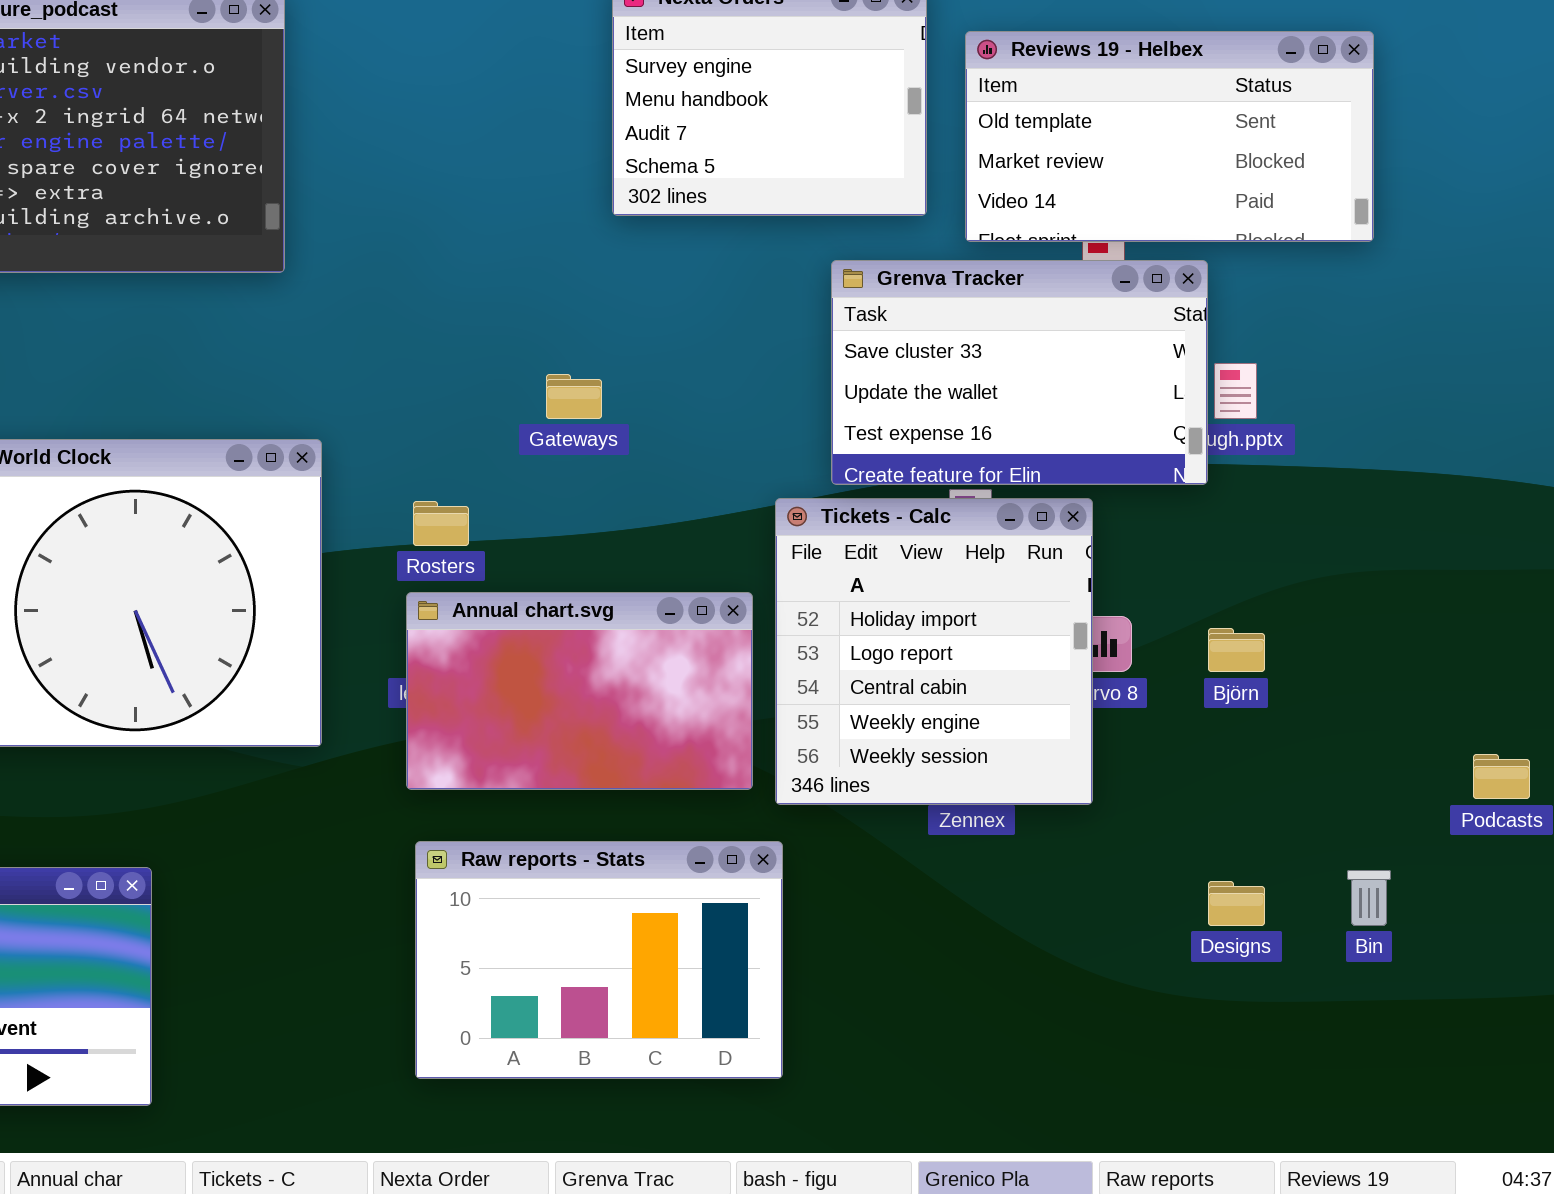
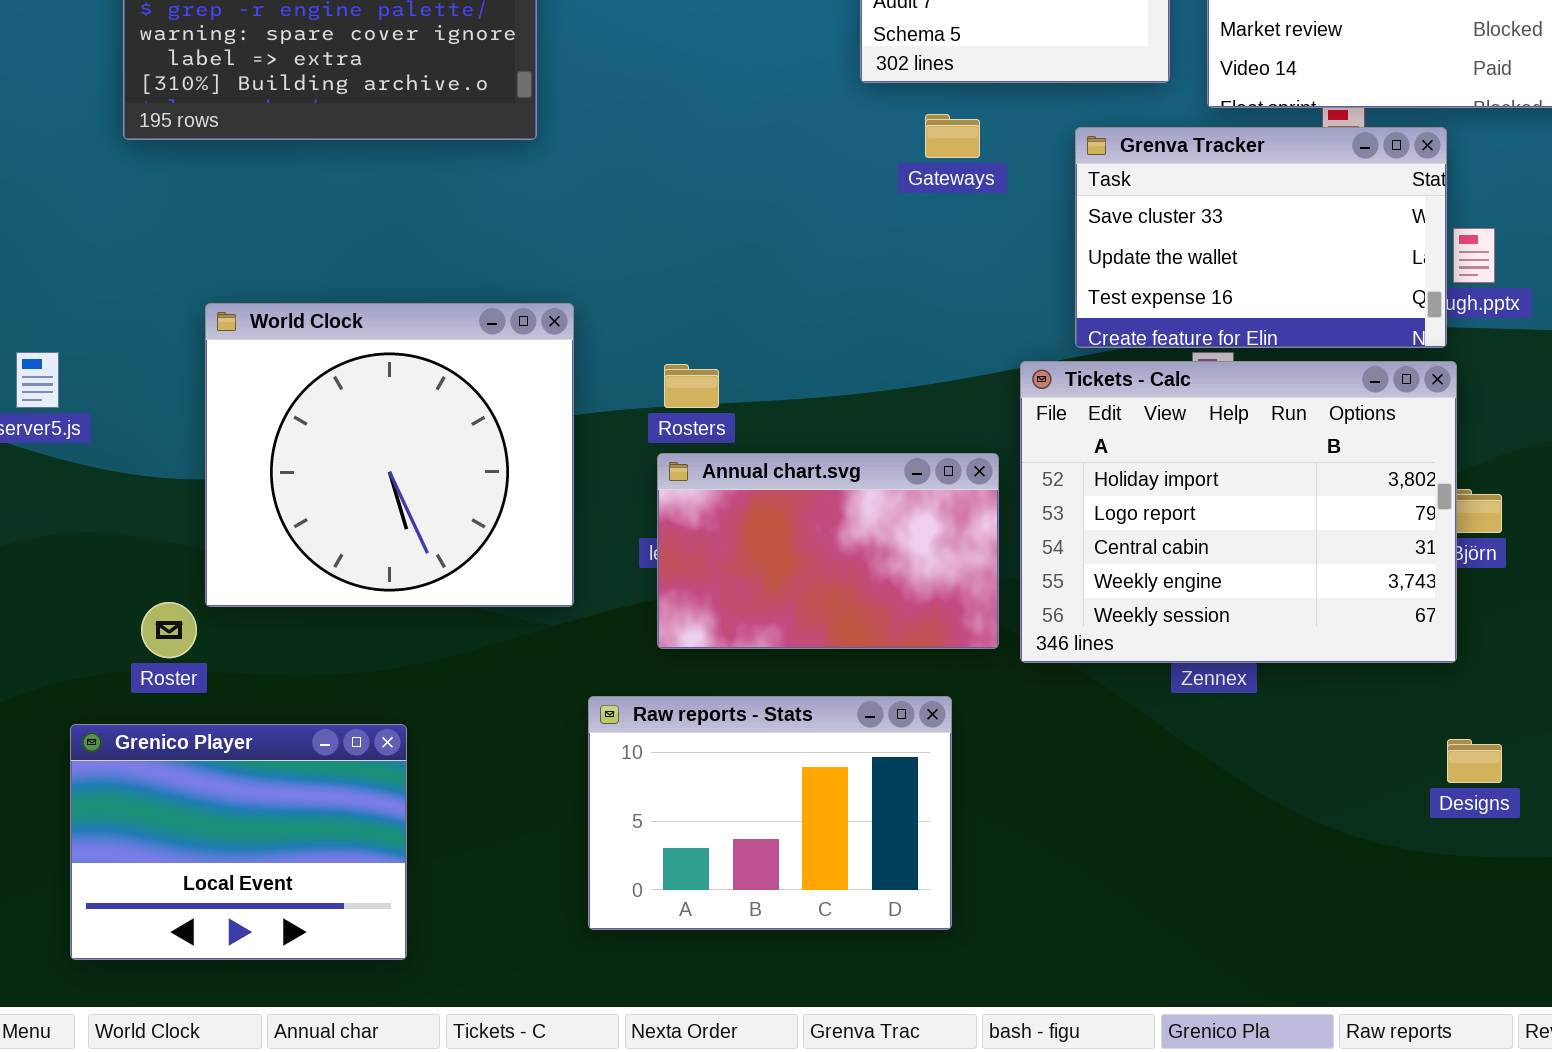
Gateways: [546,374,602,419] -> [925,114,980,158], moved
Tickets - Calc: [775,498,1093,805] -> [1020,361,1457,663], resized
Raw reports - Stats: [415,841,783,1079] -> [588,696,952,930], moved

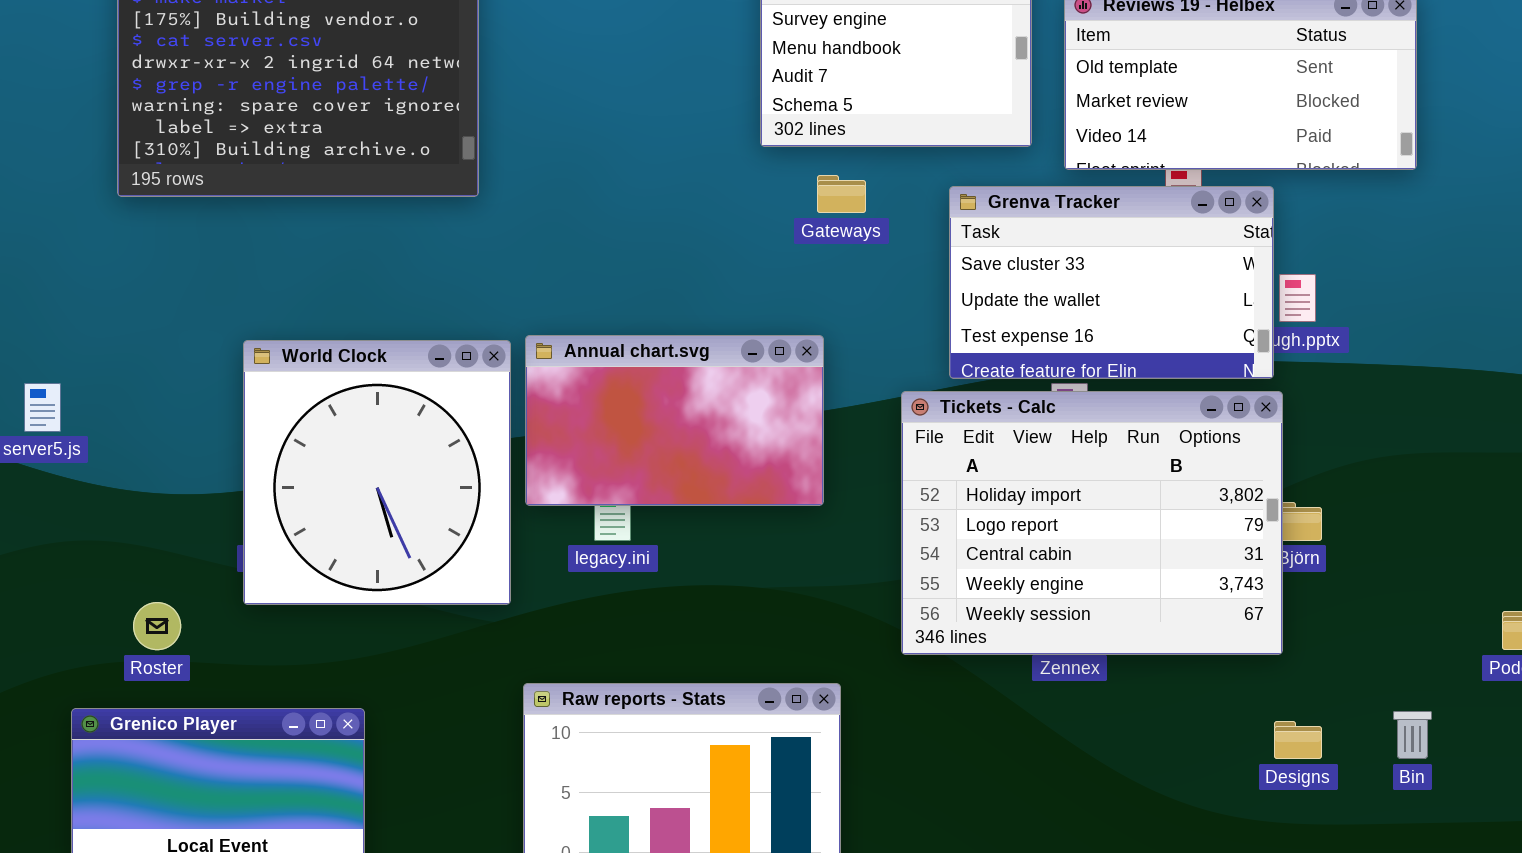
World Clock: [205,303,574,607] -> [243,340,511,605], resized
Annual chart.svg: [657,453,999,649] -> [525,335,824,506], moved

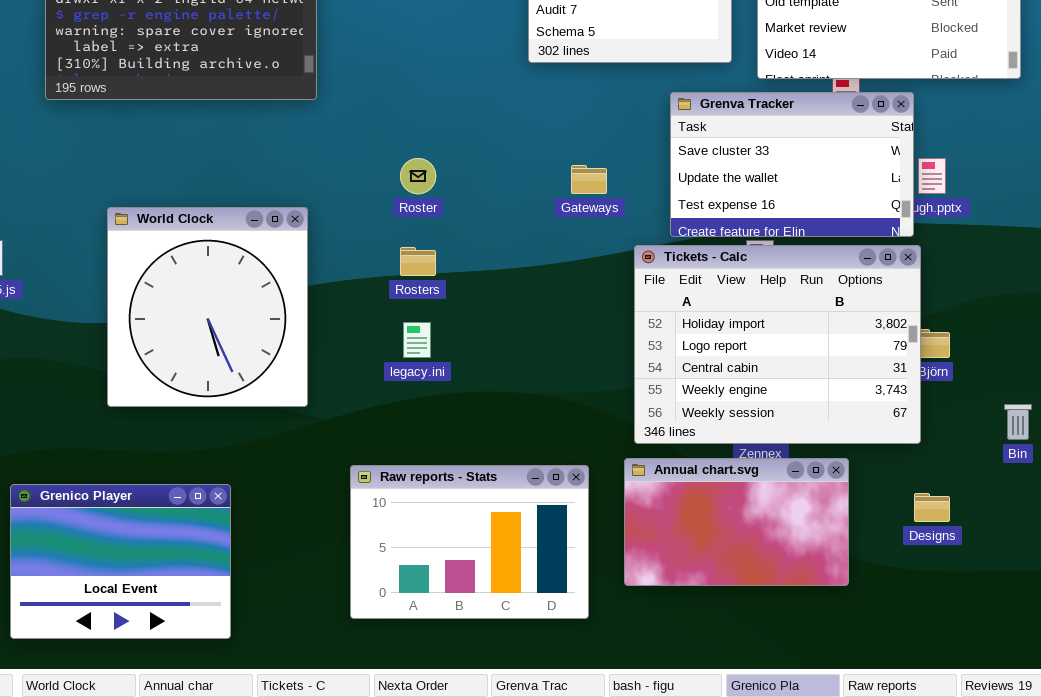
Gateways: [817,175,866,213] -> [571,165,607,194], moved
Annual chart.svg: [525,335,824,506] -> [624,458,849,586], moved
World Clock: [243,340,511,605] -> [107,207,308,407], moved
Roster: [133,602,181,650] -> [400,158,436,194], moved
Bin: [1393,711,1432,759] -> [1004,404,1032,440], moved

